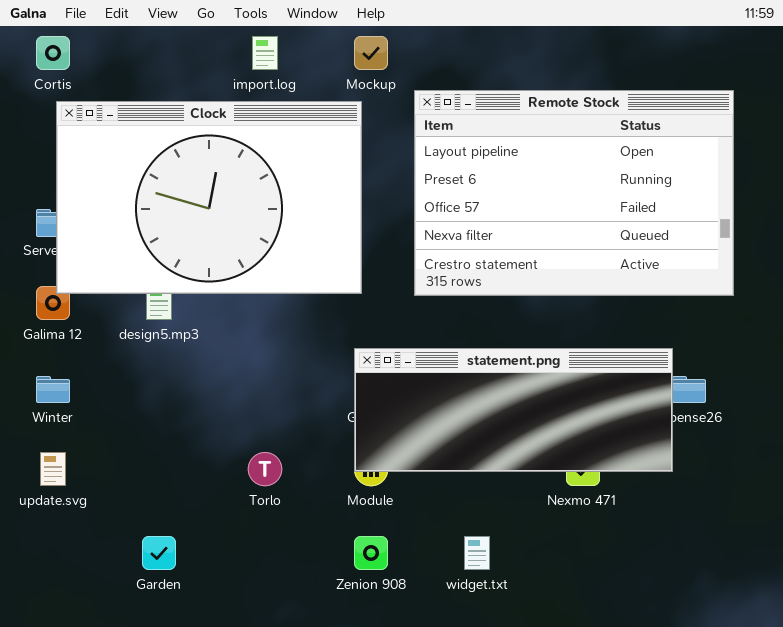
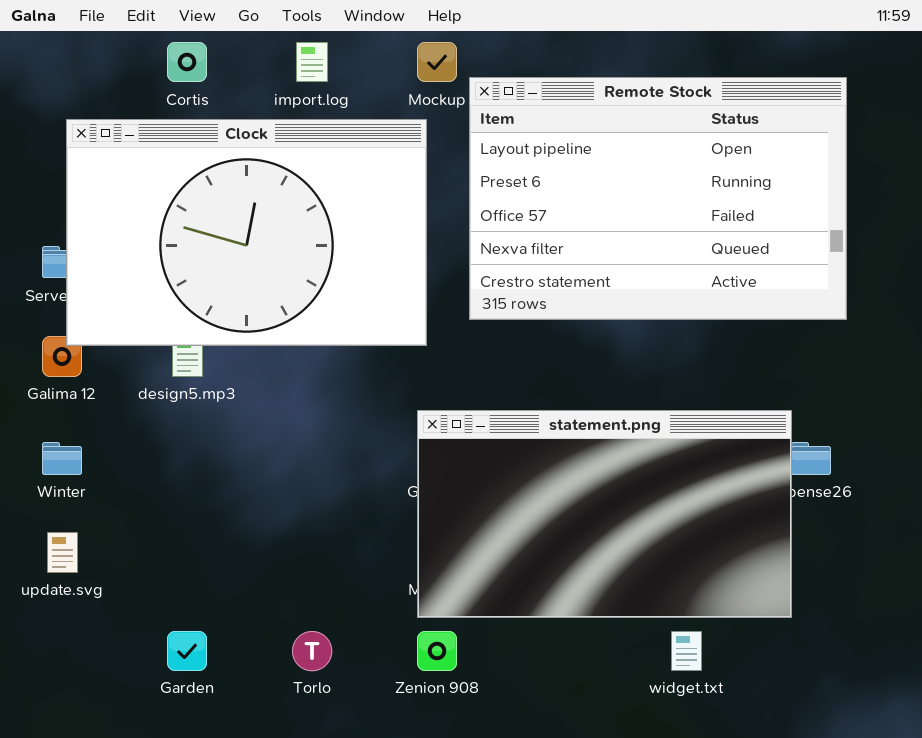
Cortis: [36,36,70,70] -> [167,42,207,82], moved
Remote Stock: [414,90,734,296] -> [469,77,847,320], moved
statement.png: [354,348,673,472] -> [417,410,792,618], resized
Torlo: [248,452,282,486] -> [292,631,332,671], moved
widget.txt: [464,536,490,570] -> [671,631,702,671], moved

